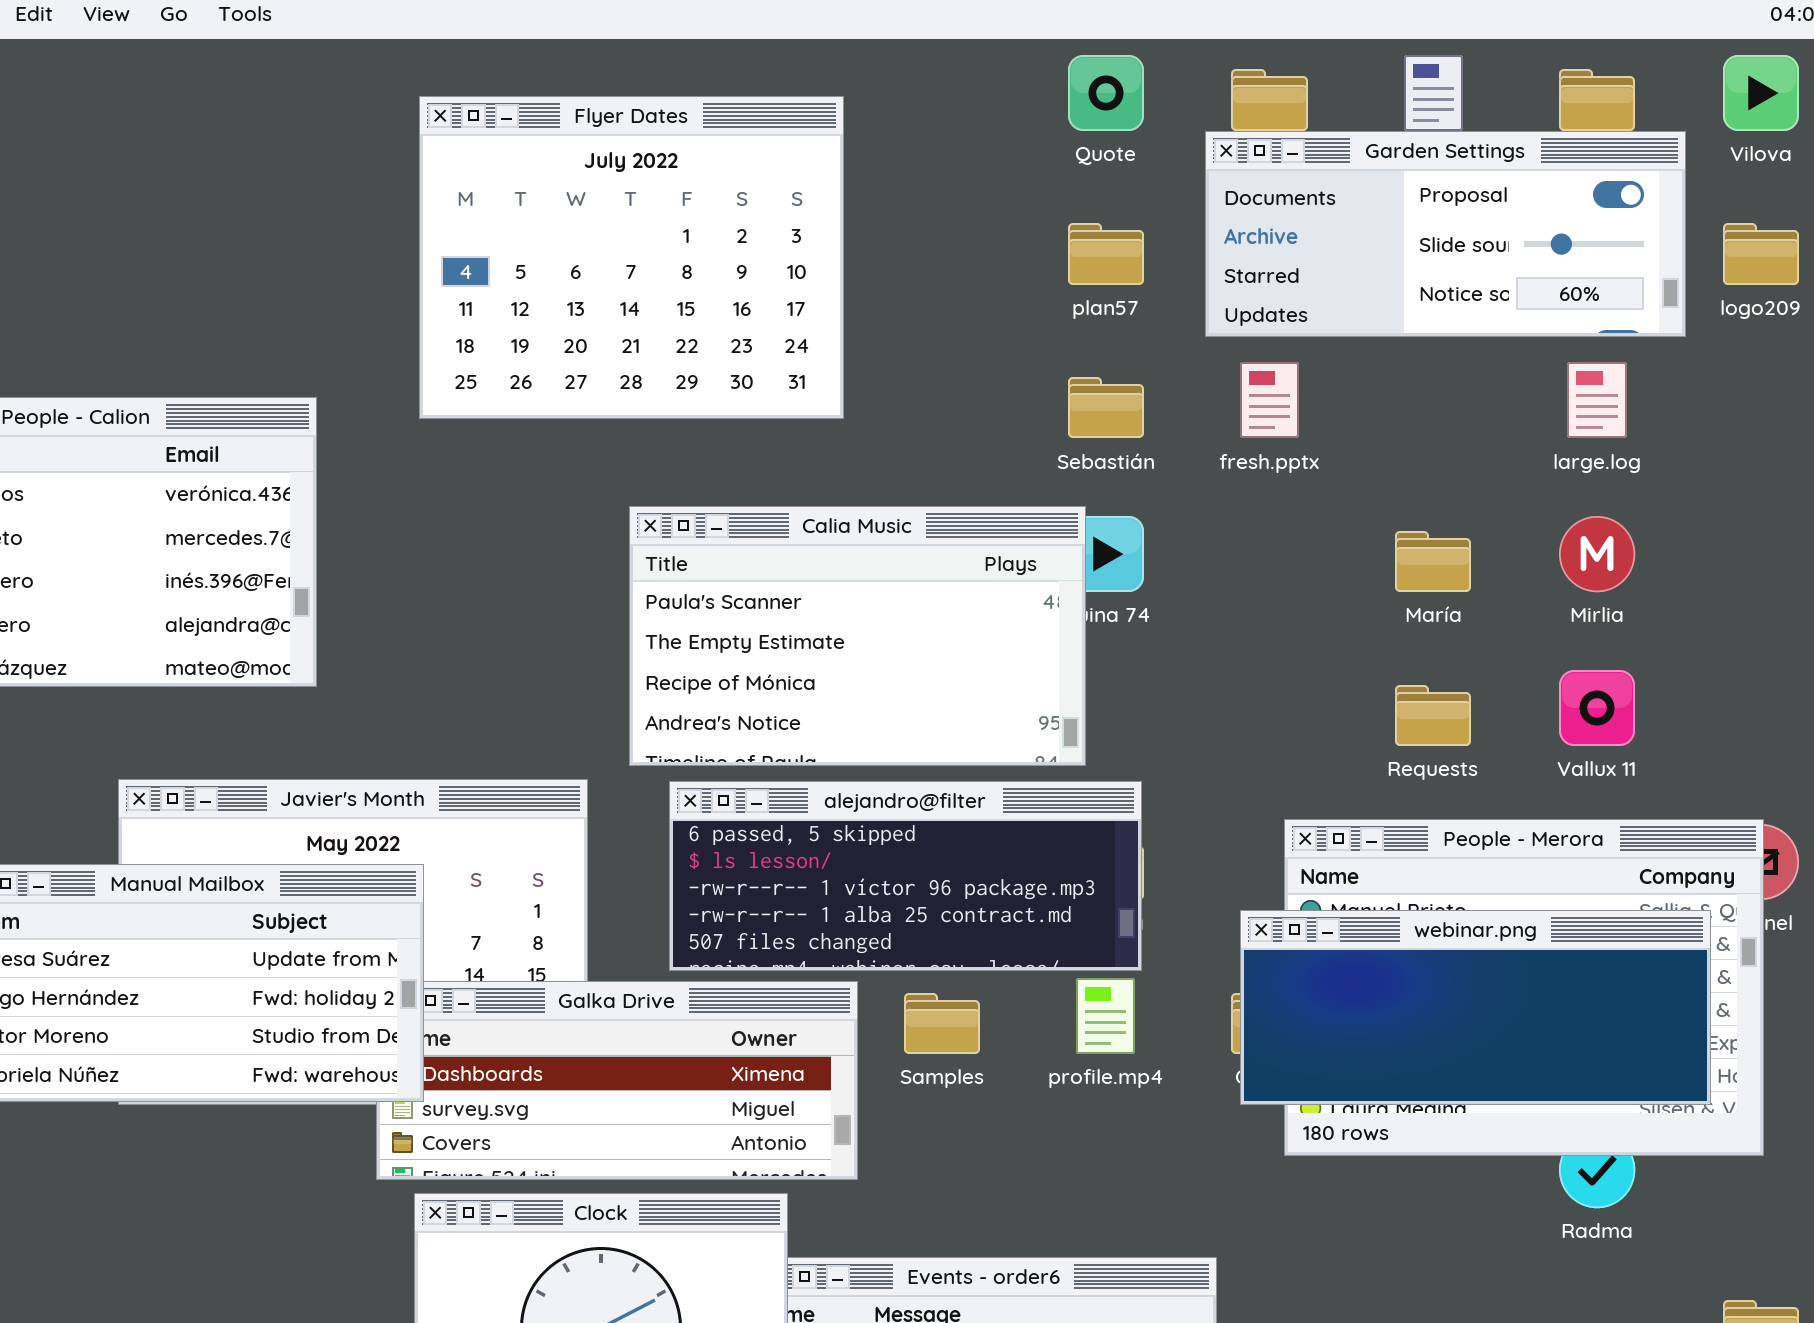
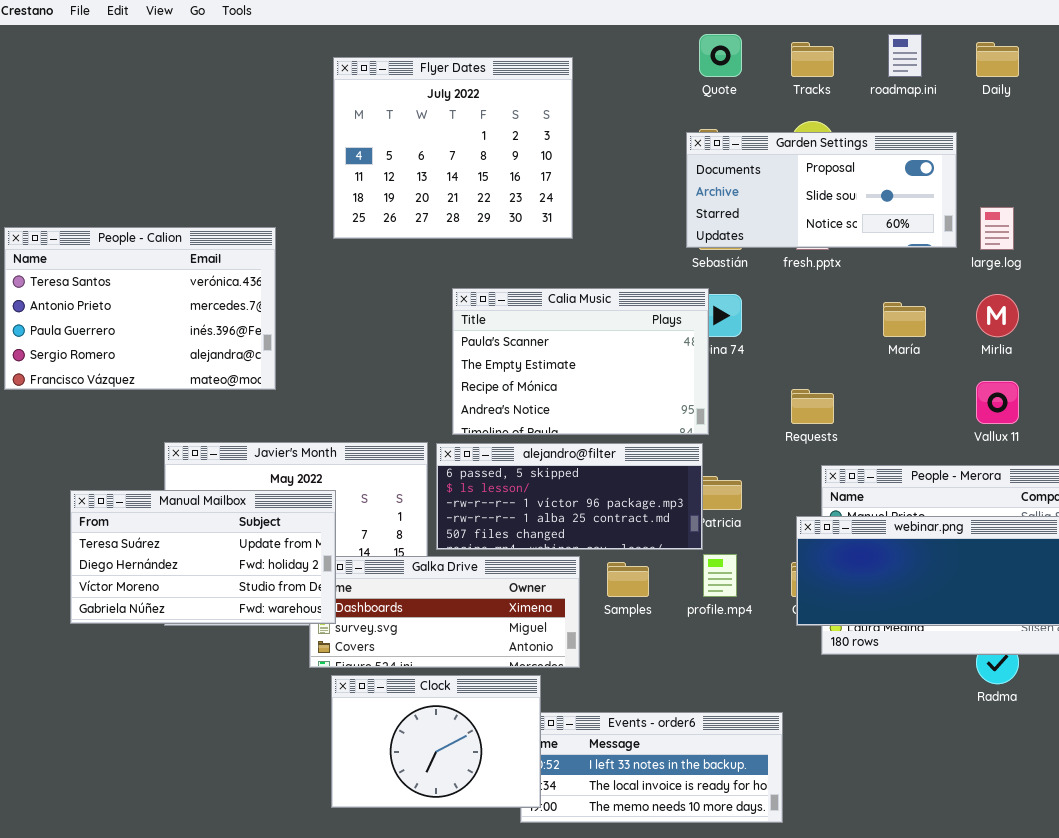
Garden Settings: [1205,131,1686,337] -> [686,132,957,248], moved
Requests: [1395,685,1471,746] -> [791,389,834,424], moved
alejandro@filter: [669,781,1142,971] -> [436,443,703,550], moved

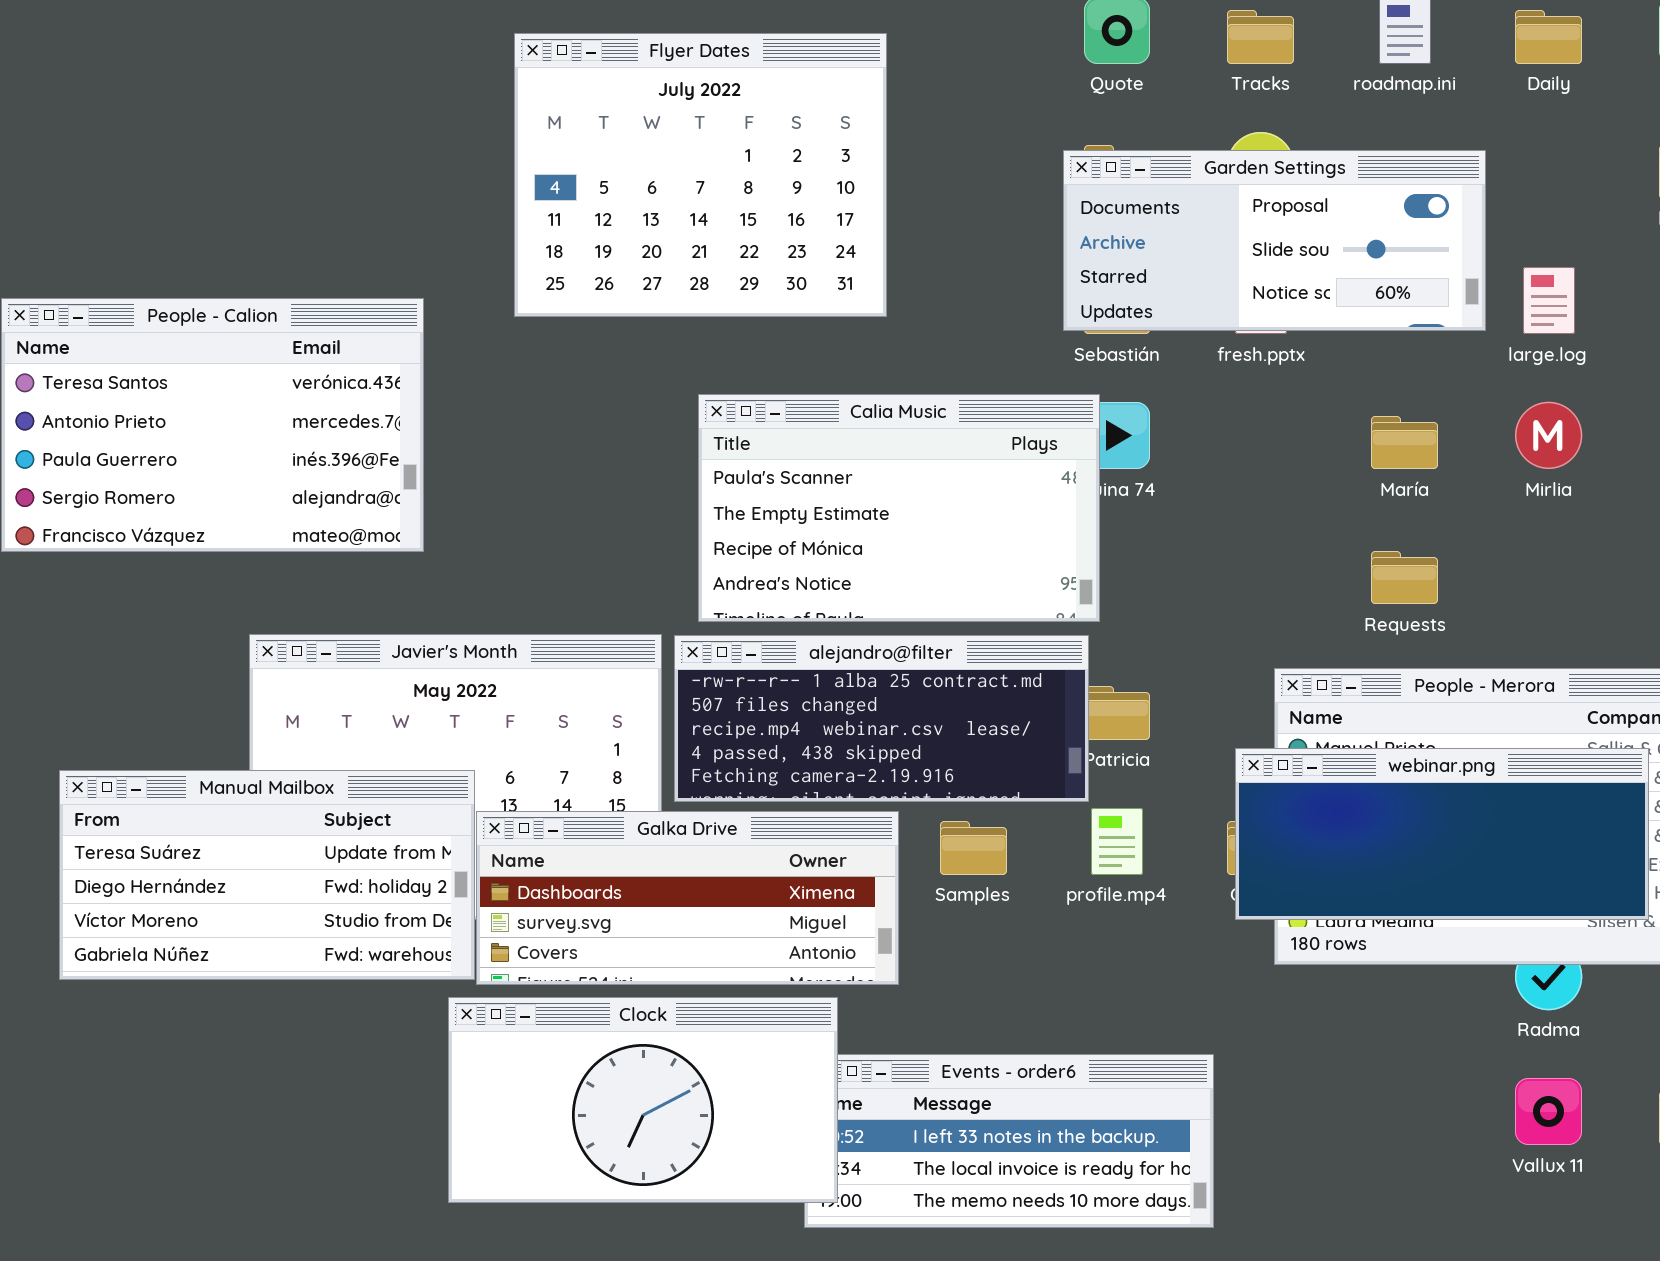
Vallux 11: [976,381,1019,424] -> [1515,1078,1582,1145], moved
Requests: [791,389,834,424] -> [1371,551,1438,604], moved
alejandro@filter: [436,443,703,550] -> [674,635,1089,802], scrolled down 3 rows
Manual Mailbox: [70,490,336,624] -> [59,770,475,980], moved
Clock: [331,675,541,808] -> [448,997,838,1203], resized

